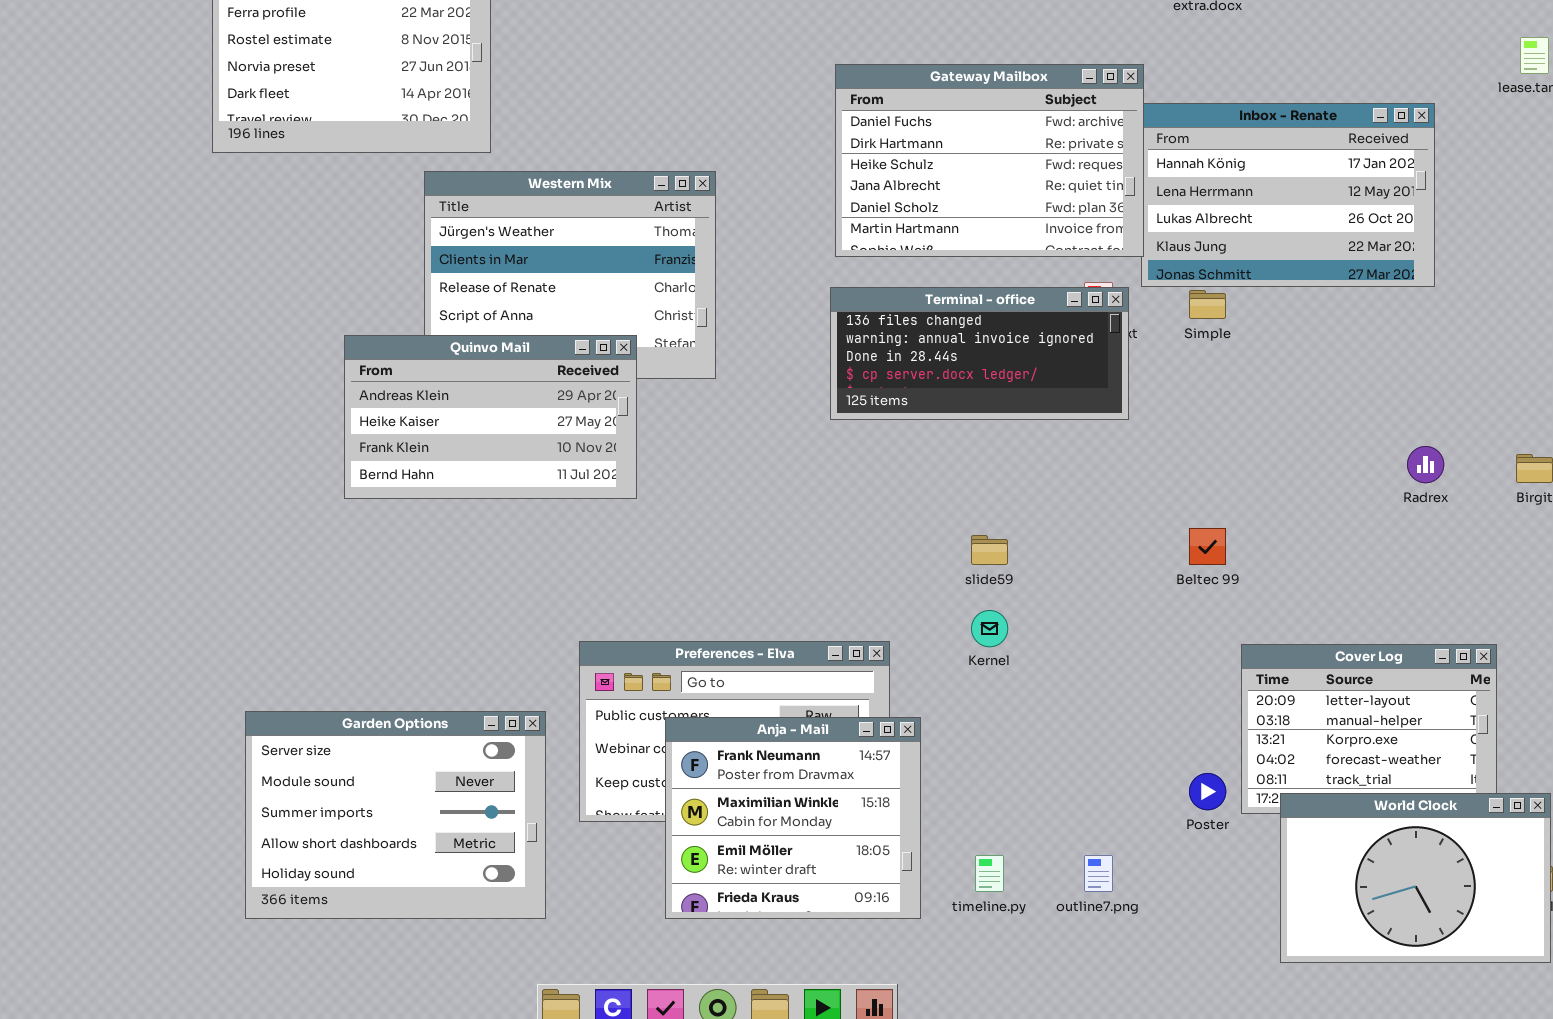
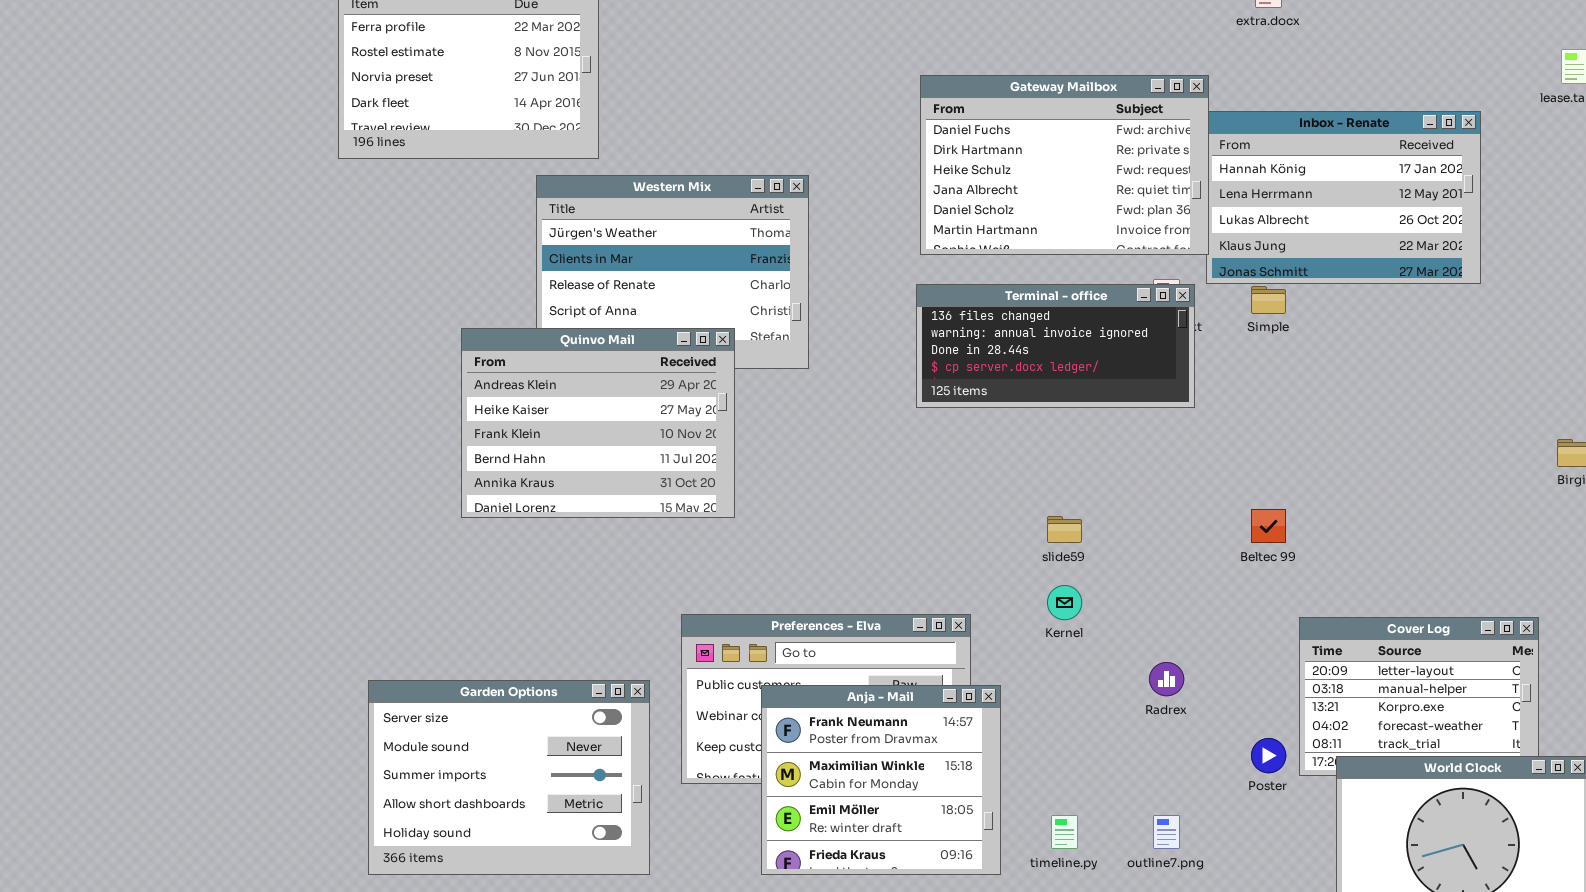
Quinvo Mail: [344,335,637,499] -> [461,328,735,518], resized
Radrex: [1407,446,1444,483] -> [1149,662,1184,696], moved

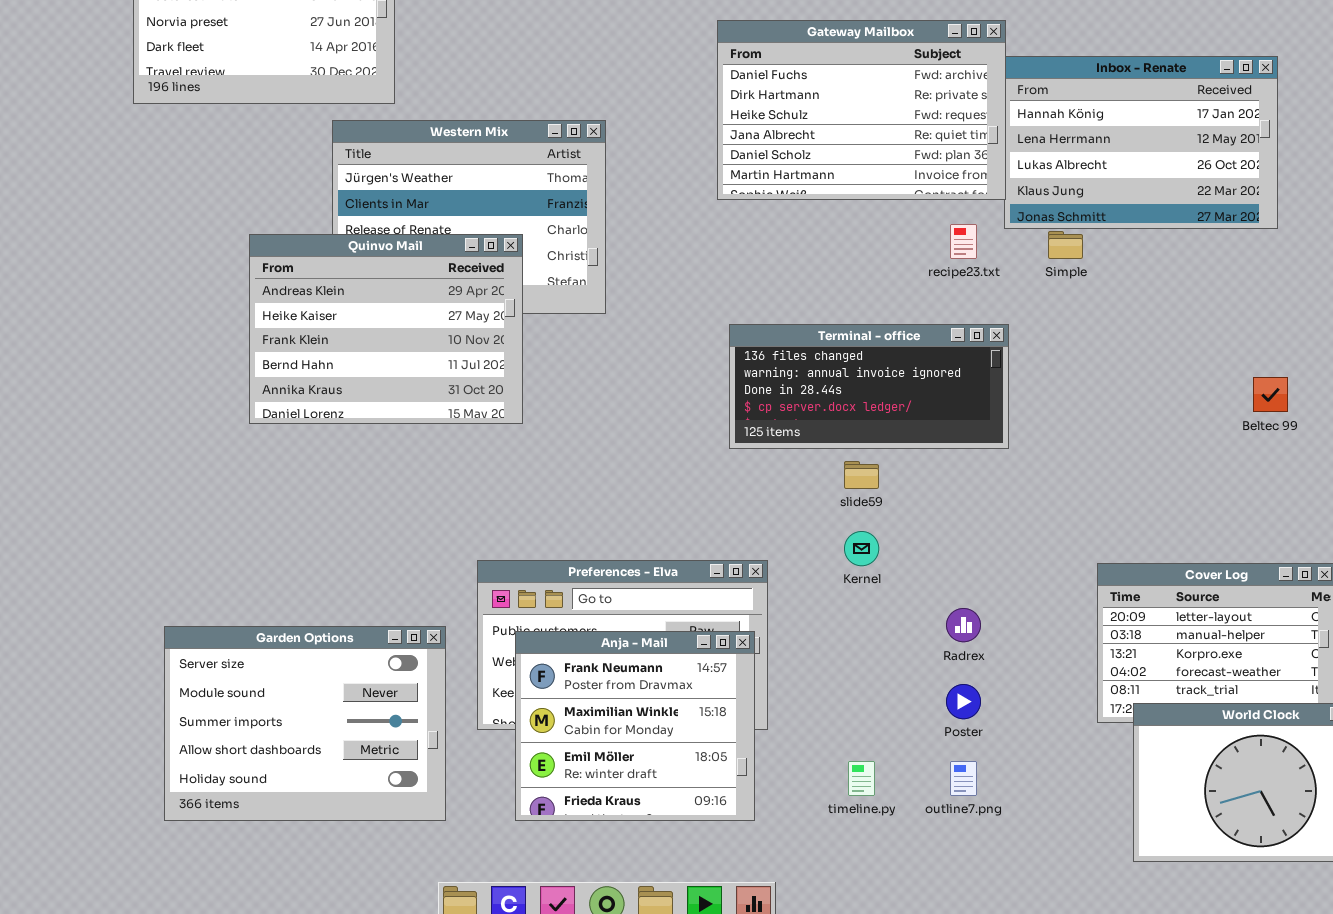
Terminal - office: [916,284,1195,408] -> [729,324,1009,449], moved
Quinvo Mail: [461,328,735,518] -> [249,234,523,424], moved
Beltec 99: [1251,509,1286,543] -> [1253,377,1288,412], moved
Anja - Mail: [761,685,1001,875] -> [515,631,755,821], moved
Poster: [1251,738,1286,773] -> [946,684,981,719], moved

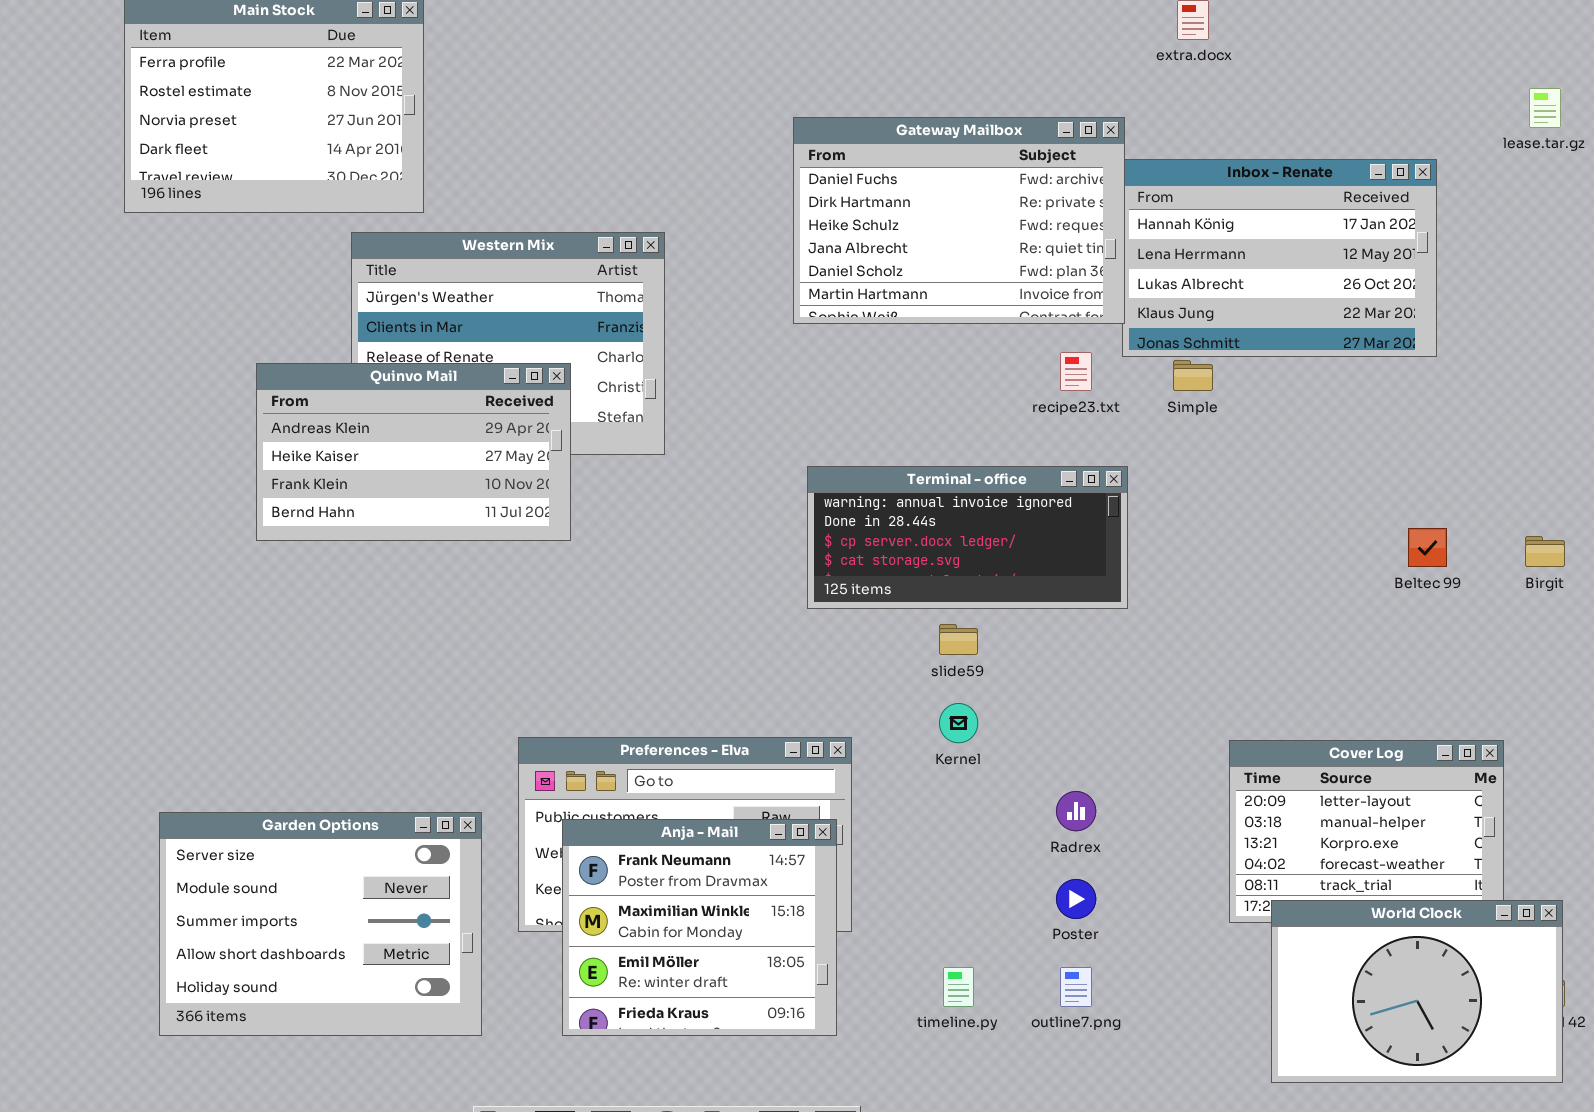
Quinvo Mail: [249,234,523,424] -> [256,363,571,541], resized
Terminal - office: [729,324,1009,449] -> [807,466,1128,609], scrolled down 1 row

